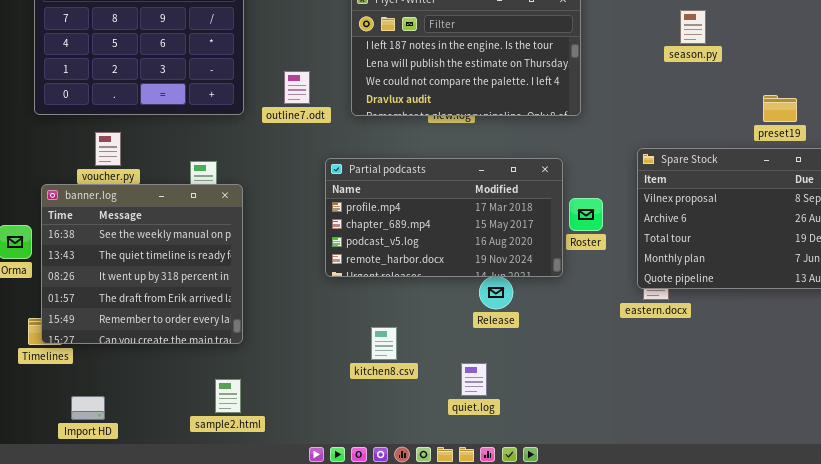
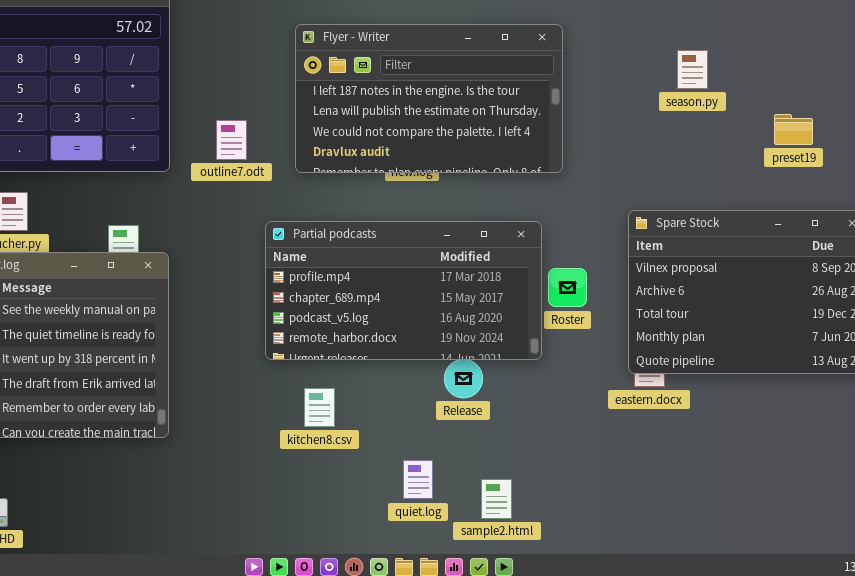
preset19: [763,95,797,122] -> [774,114,813,145], moved
kitchen8.csv: [371,327,397,360] -> [304,388,335,427], moved
quiet.log: [461,363,487,396] -> [403,460,433,499], moved
sample2.html: [215,379,241,413] -> [481,479,512,519], moved

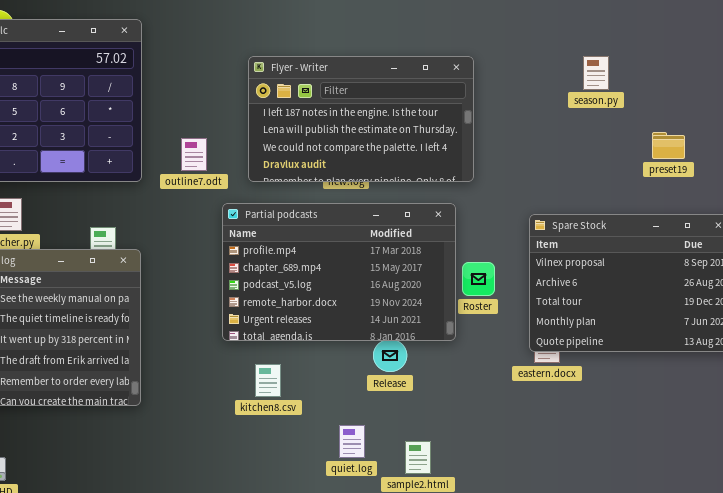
season.py: [677,50,708,89] -> [583,56,609,90], moved
Partial podcasts: [265,221,542,360] -> [222,203,456,341], resized

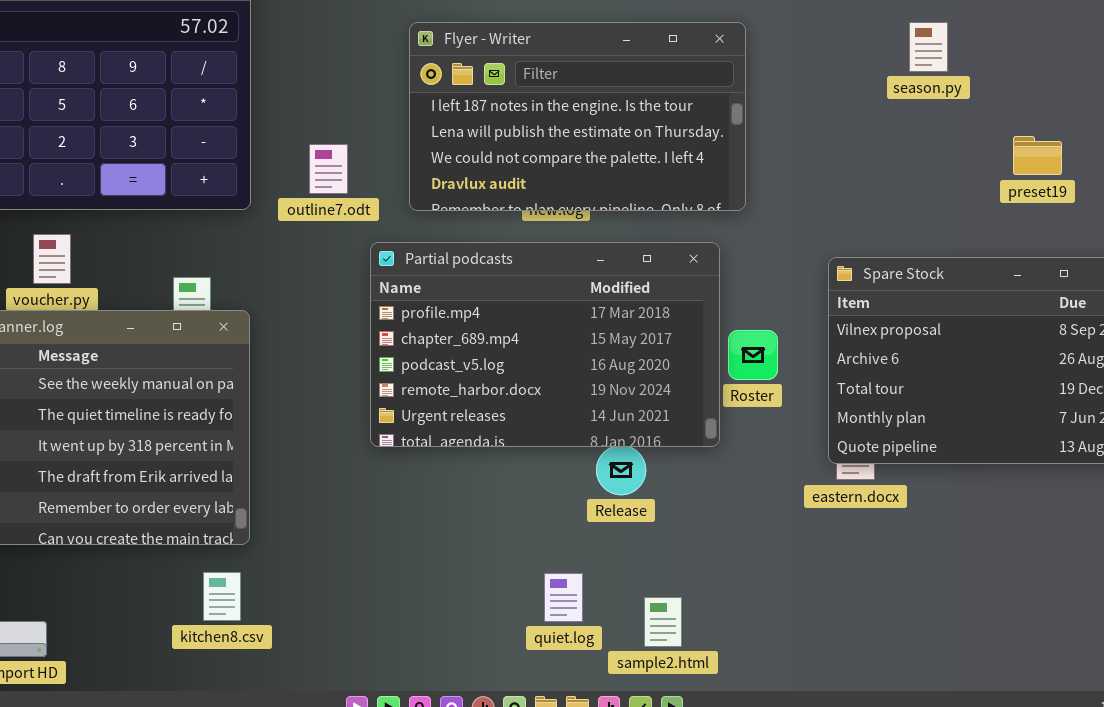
kitchen8.csv: [255,364,281,397] -> [203,572,241,621], moved

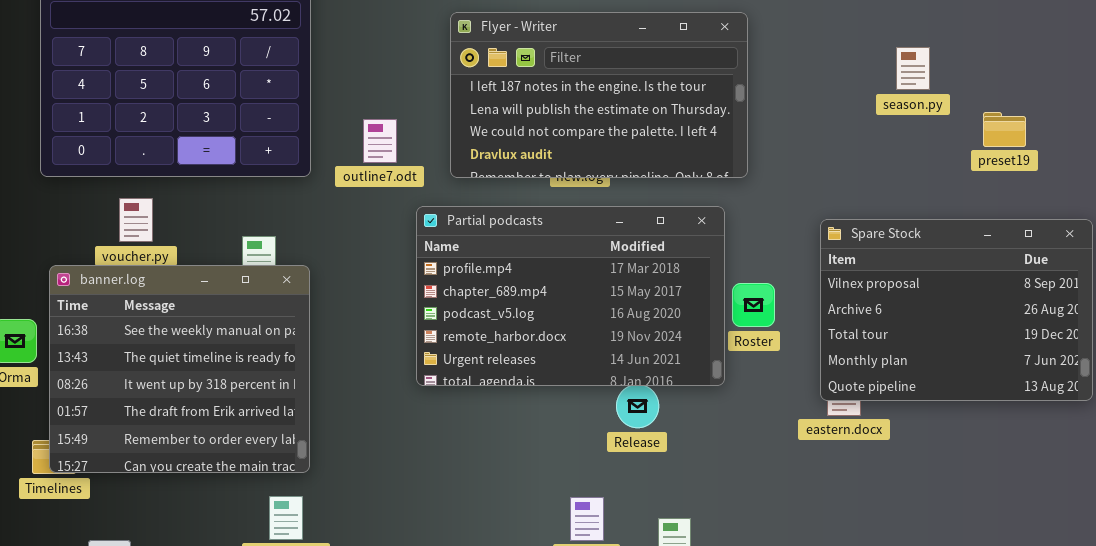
season.py: [909,22,948,72] -> [896,47,930,90], moved

